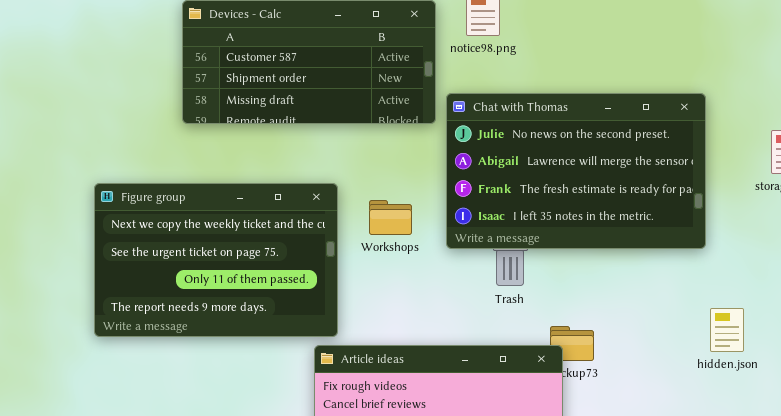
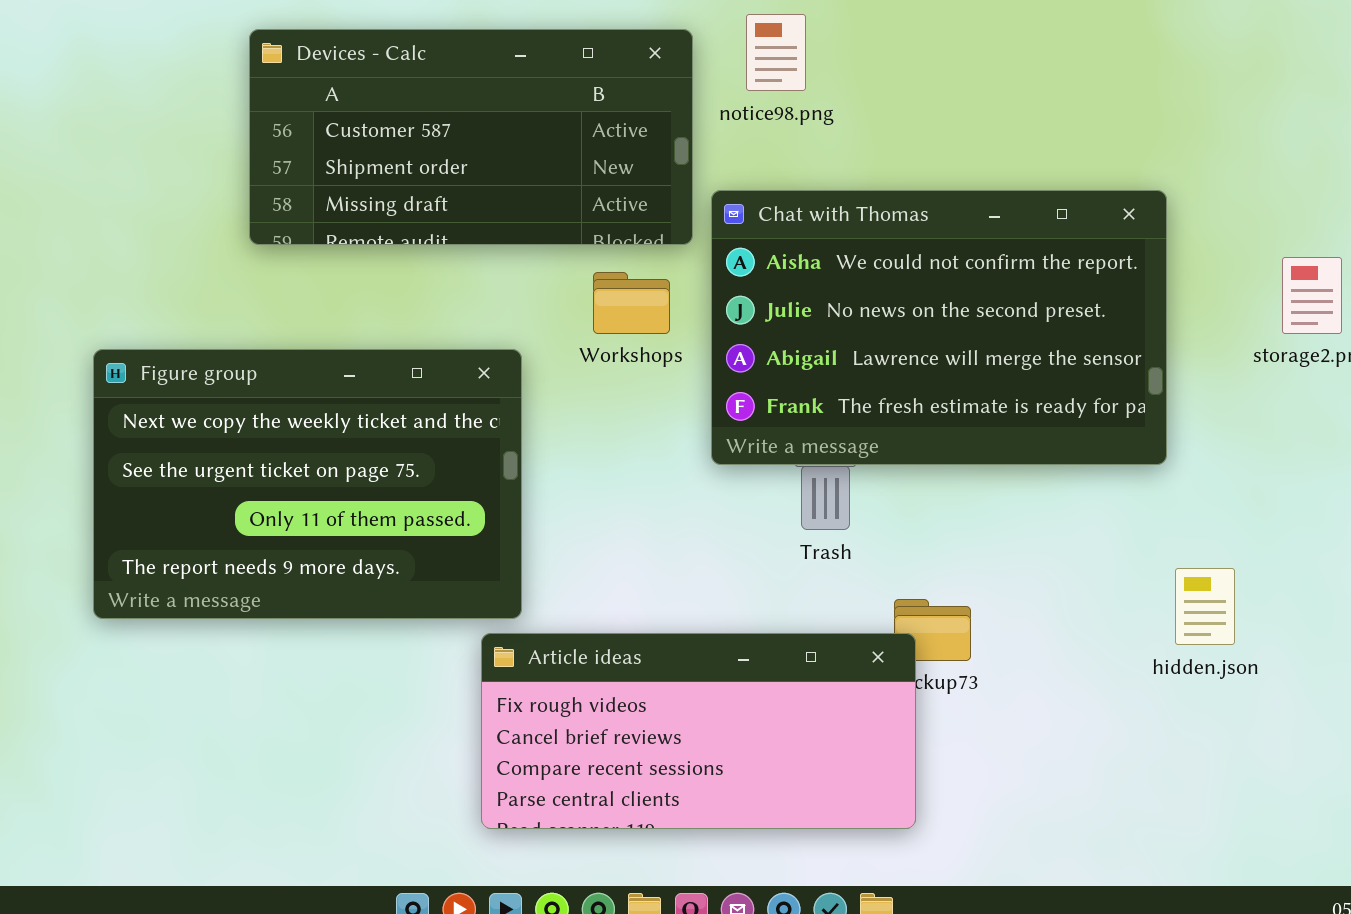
Chat with Thomas: [446,93,706,249] -> [711,190,1167,465], scrolled up 1 row
Workshops: [369,200,412,235] -> [593,272,670,334], moved

